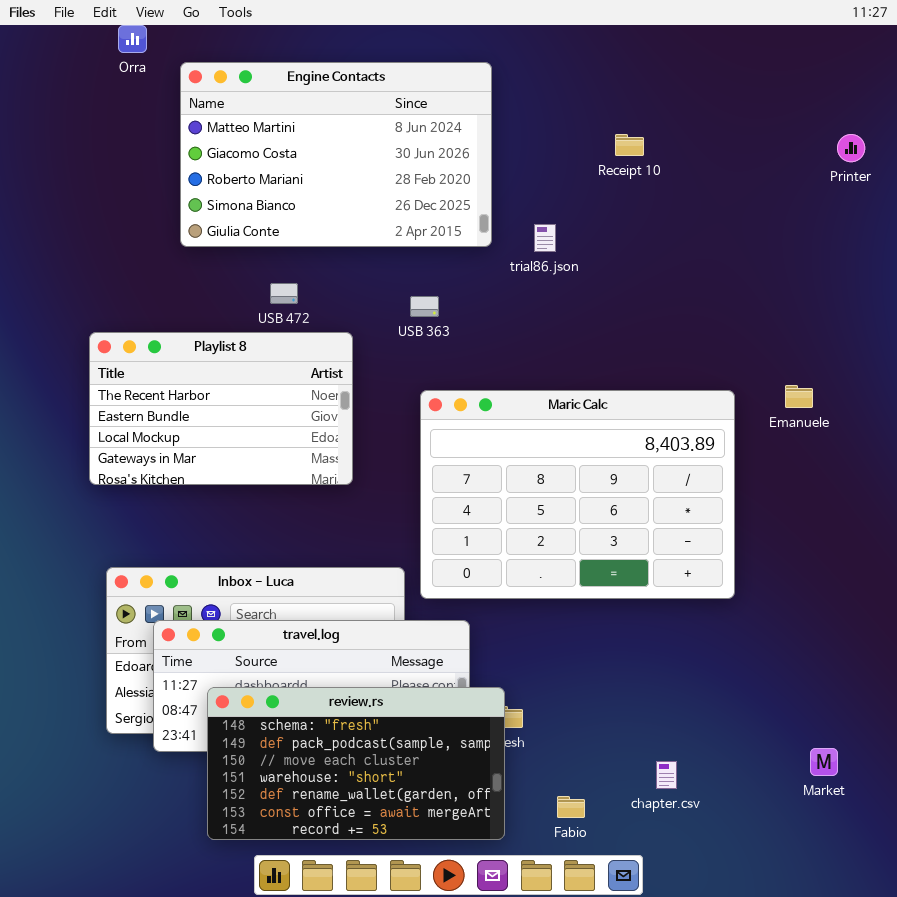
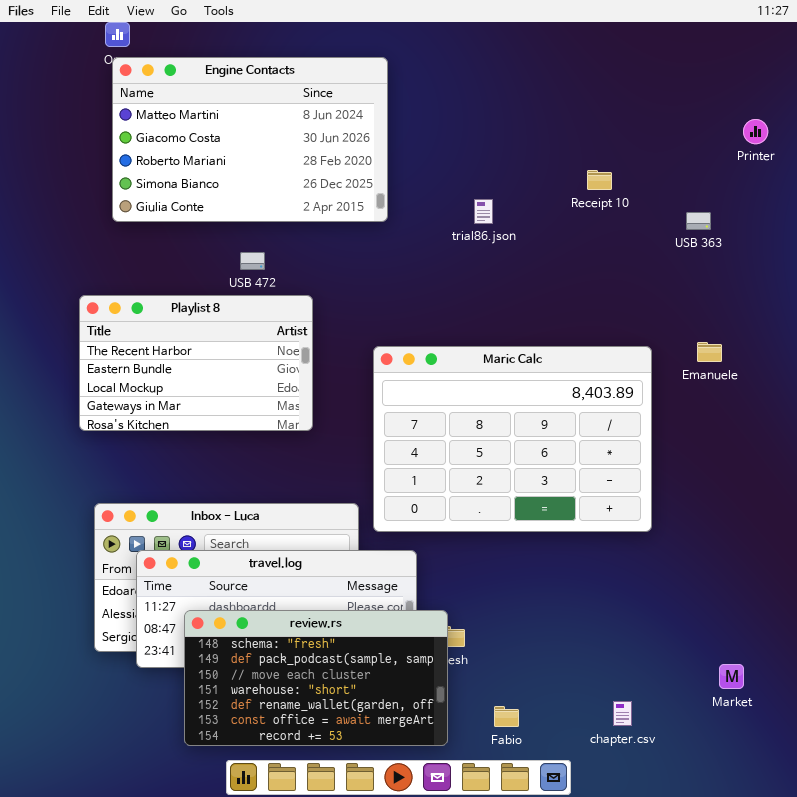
Engine Contacts: [180,62,492,247] -> [112,57,388,222], moved
Receipt 10: [615,134,644,156] -> [587,170,612,190], moved
USB 363: [410,296,439,317] -> [686,212,711,230], moved
chapter.csv: [656,761,677,789] -> [613,701,632,726], moved

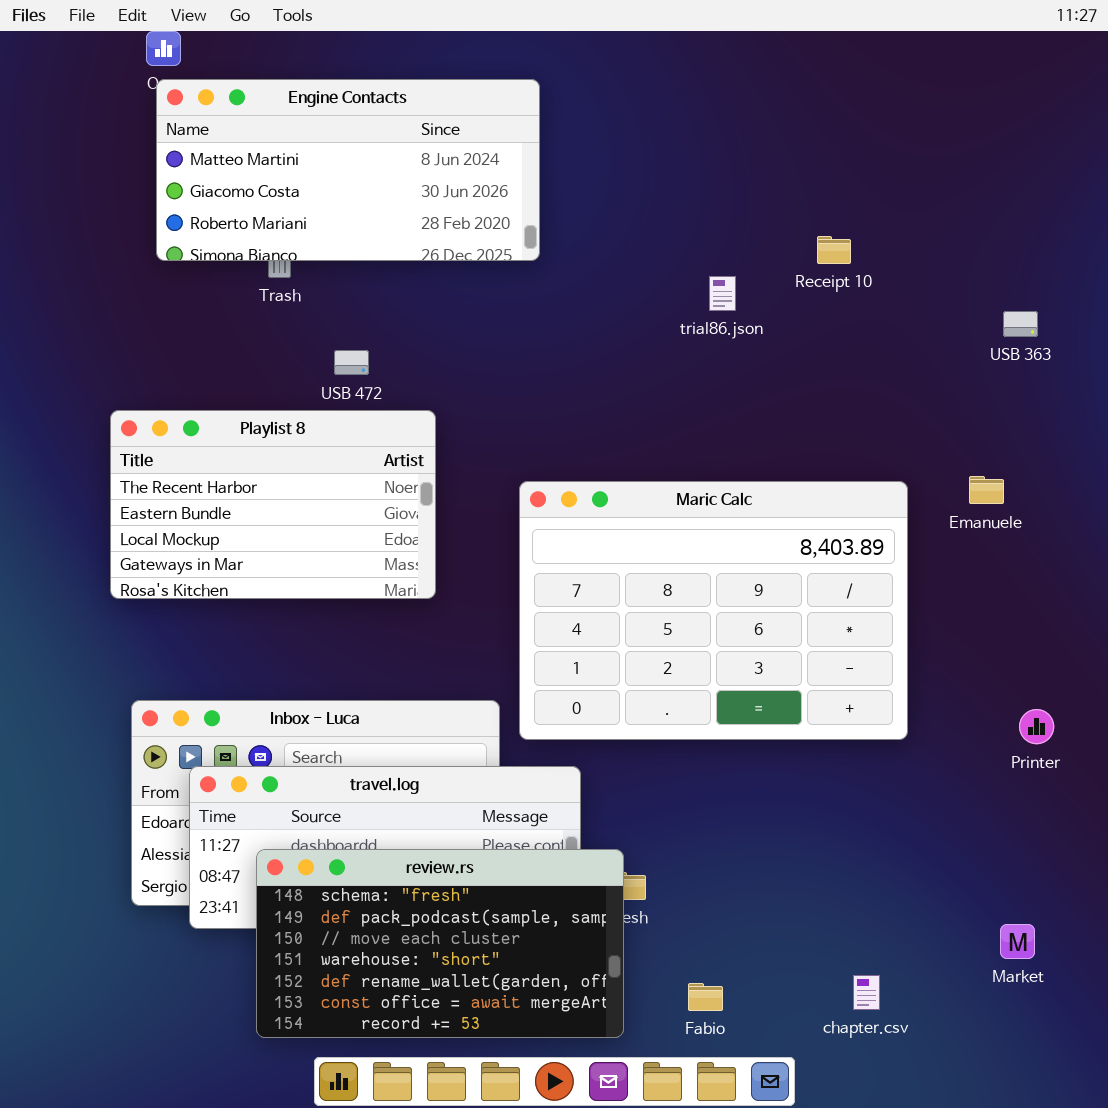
Engine Contacts: [112,57,388,222] -> [156,79,540,261], resized
Printer: [743,119,768,144] -> [1019,709,1054,744], moved
trial86.json: [474,199,493,224] -> [709,276,736,311], moved
USB 363: [686,212,711,230] -> [1003,311,1038,337], moved

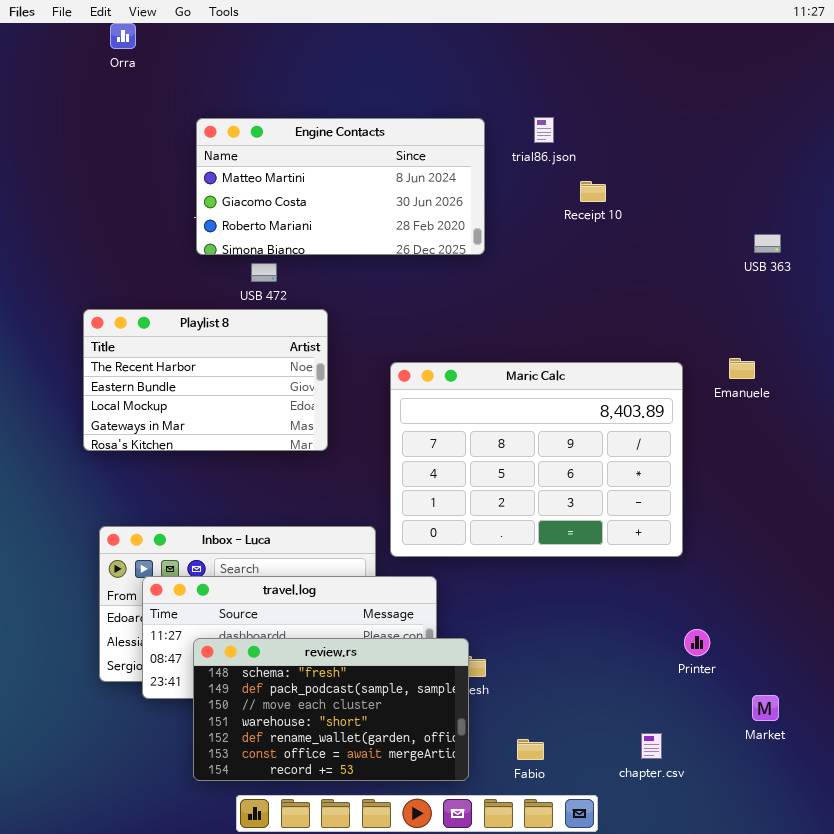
Engine Contacts: [156,79,540,261] -> [196,118,485,255], moved
Receipt 10: [817,236,851,264] -> [580,181,606,202], moved
trial86.json: [709,276,736,311] -> [534,117,554,143], moved
Printer: [1019,709,1054,744] -> [684,629,710,656], moved

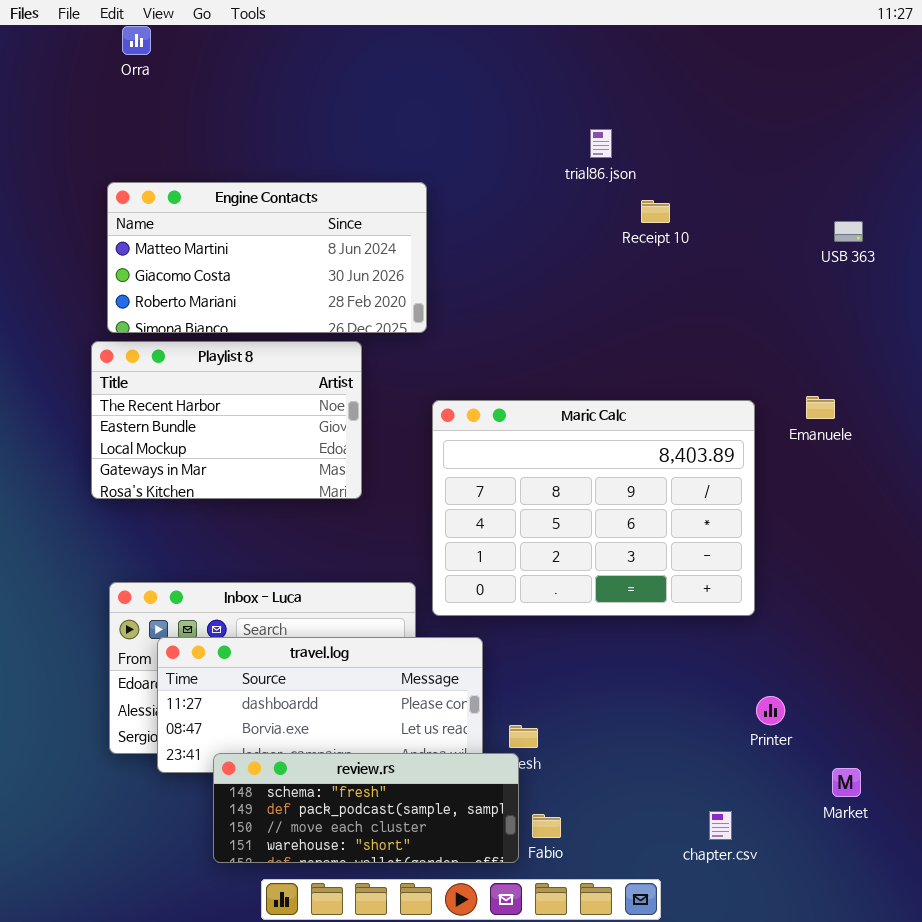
Engine Contacts: [196,118,485,255] -> [107,182,427,333], moved
USB 363: [754,234,781,253] -> [834,221,863,242], moved
review.rs: [193,638,469,781] -> [213,753,519,863], resized
Fabio: [517,739,544,760] -> [532,814,561,838], moved

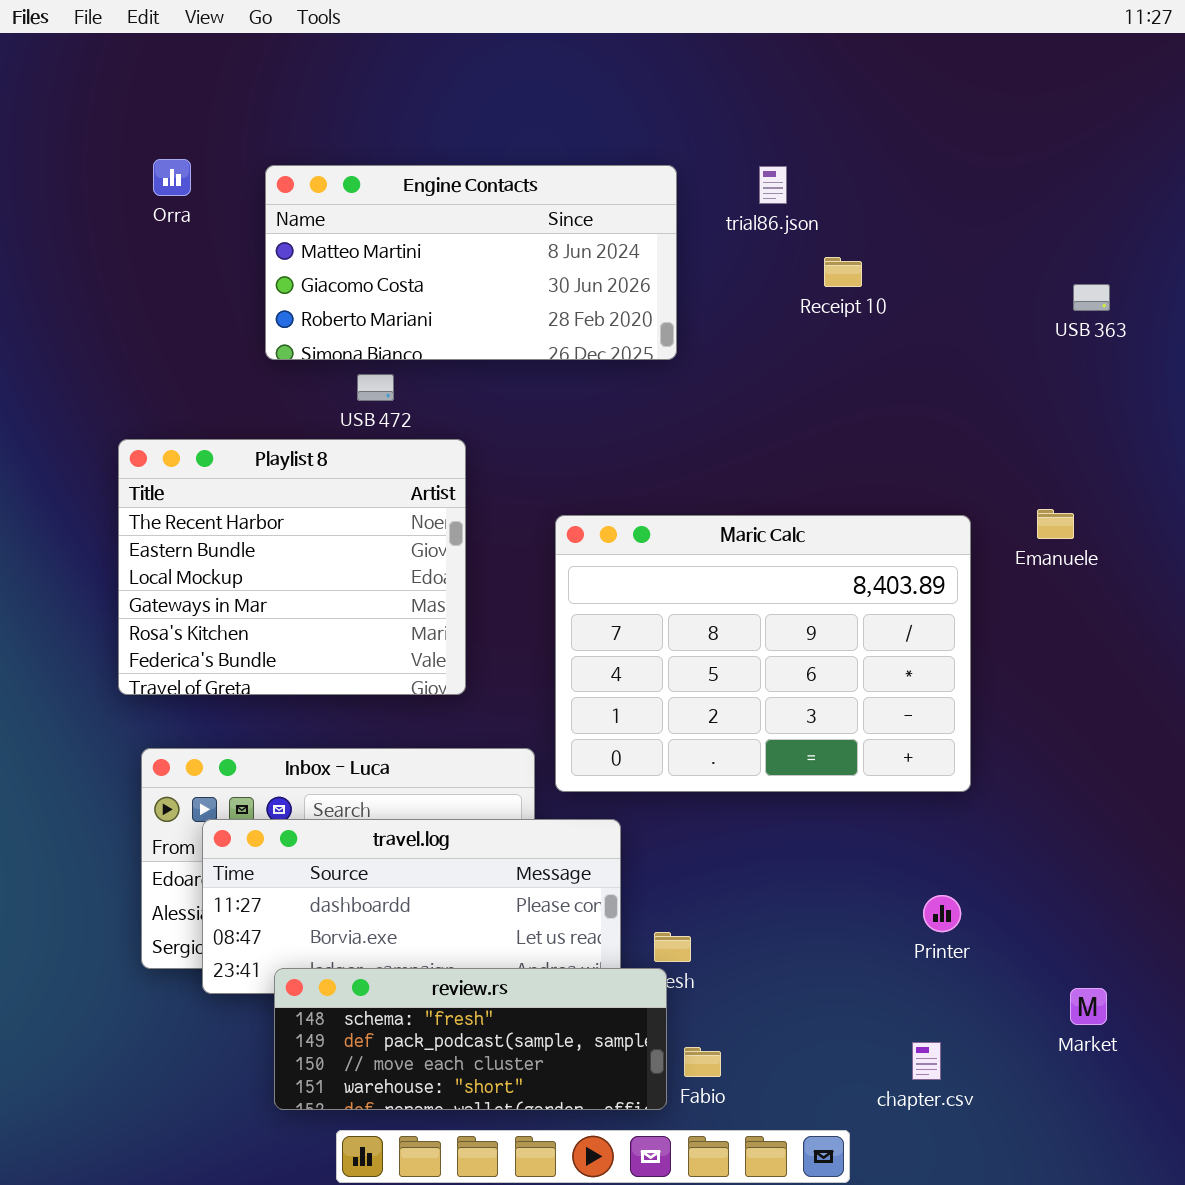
Orra: [122,26,151,55] -> [153,159,191,196], moved
Engine Contacts: [107,182,427,333] -> [265,165,677,360], moved
Playlist 8: [91,341,362,499] -> [118,439,466,695], resized
Printer: [756,696,785,725] -> [923,895,961,932], moved

